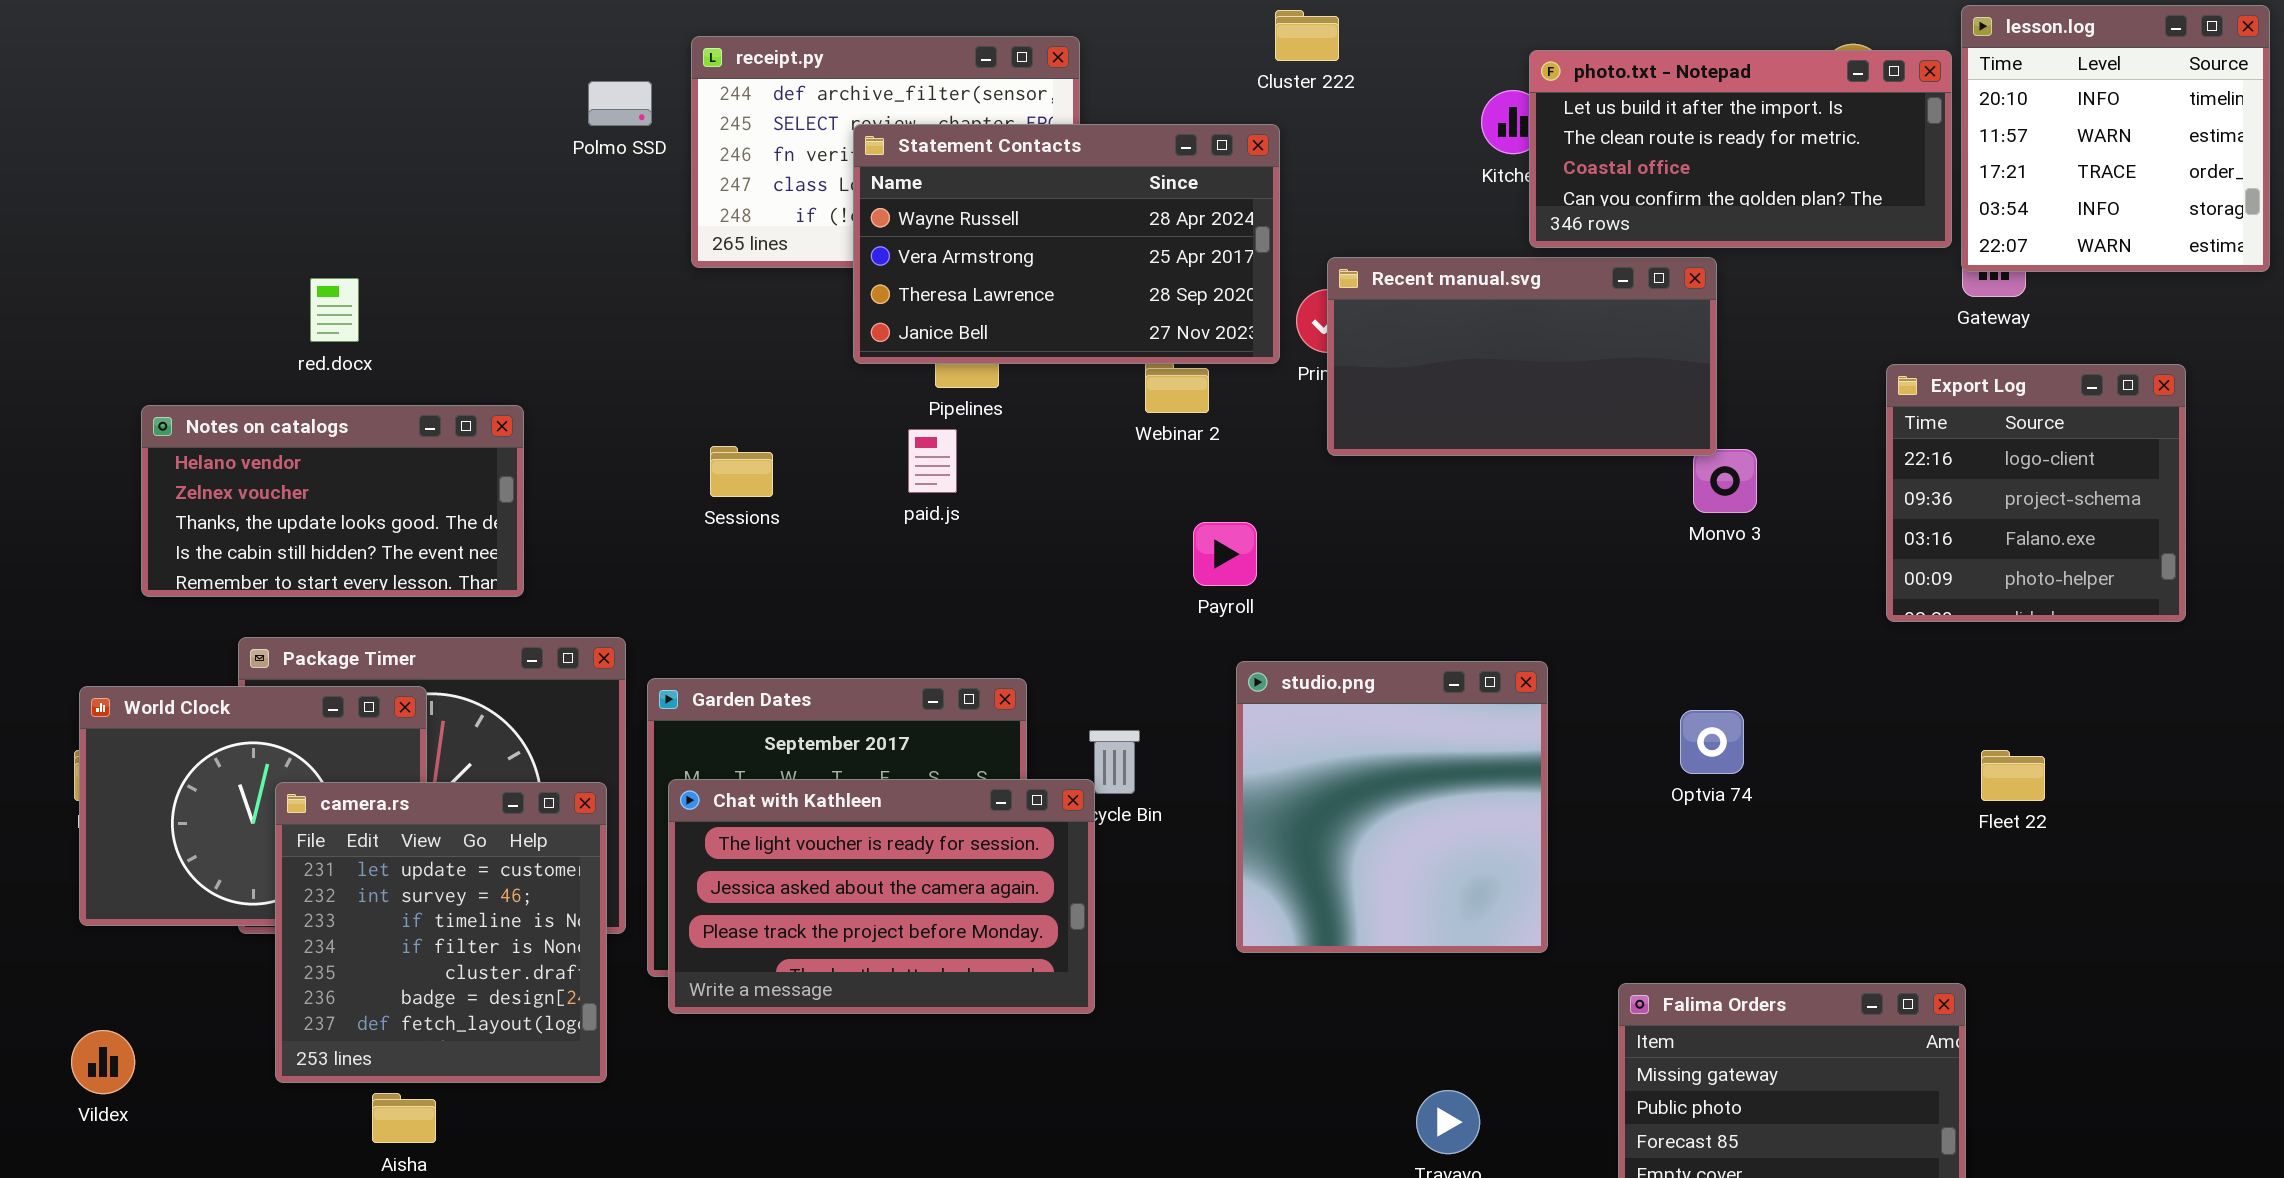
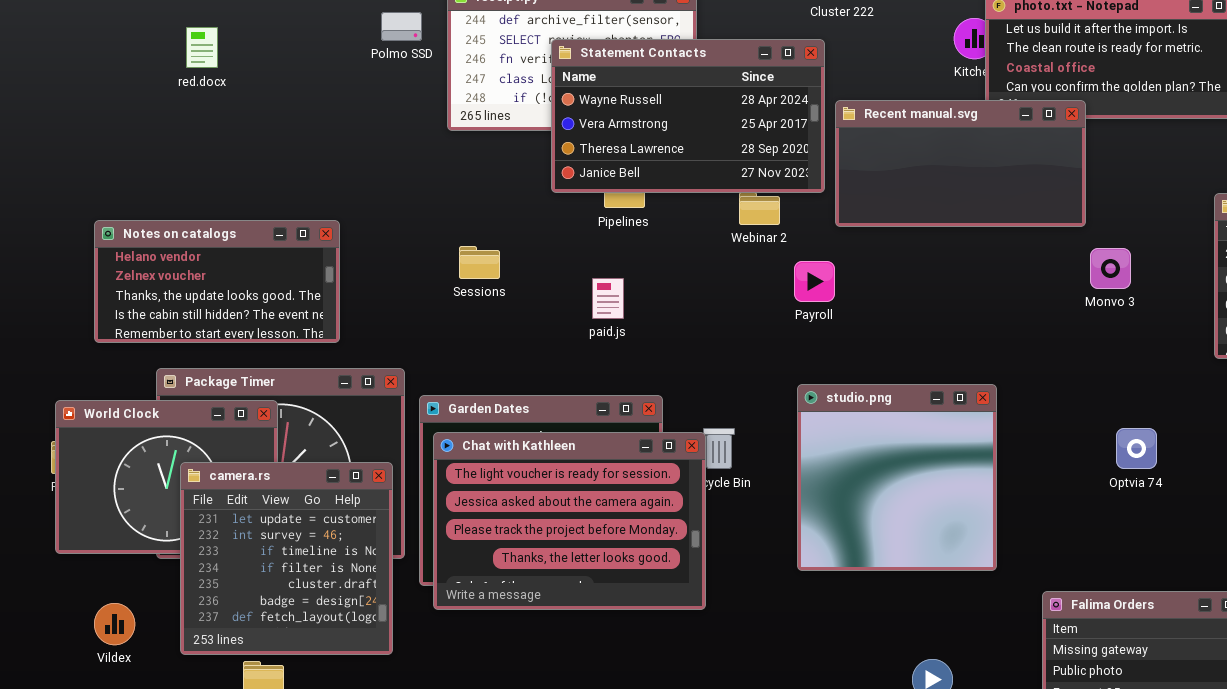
Recent manual.svg: [1327,257,1717,456] -> [835,100,1086,227], moved
red.docx: [310,278,359,342] -> [186,27,218,68], moved
paid.js: [908,429,957,493] -> [592,278,624,319], moved
Payroll: [1193,522,1257,586] -> [794,261,835,302], moved
Optvia 74: [1680,710,1744,774] -> [1116,428,1157,469], moved
Chat with Kathleen: [668,779,1095,1014] -> [433,432,706,610], resized
Vildex: [71,1030,135,1094] -> [94,603,135,645], moved

